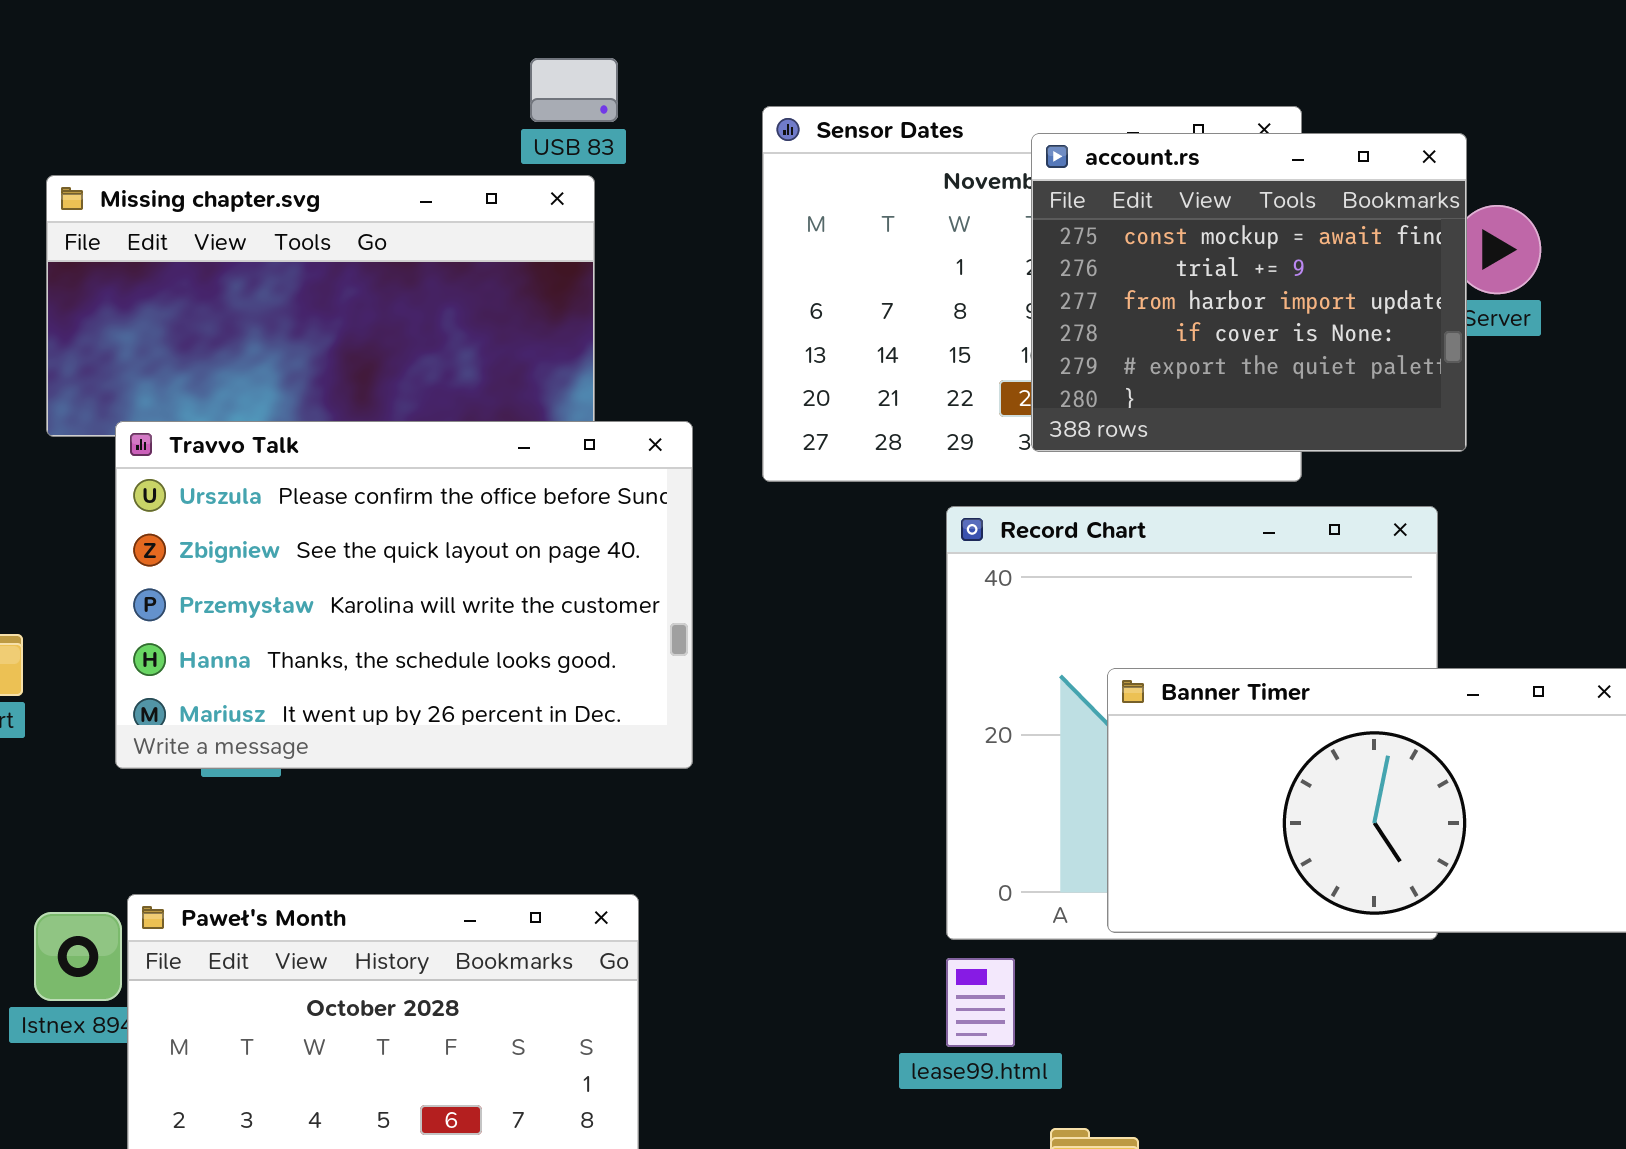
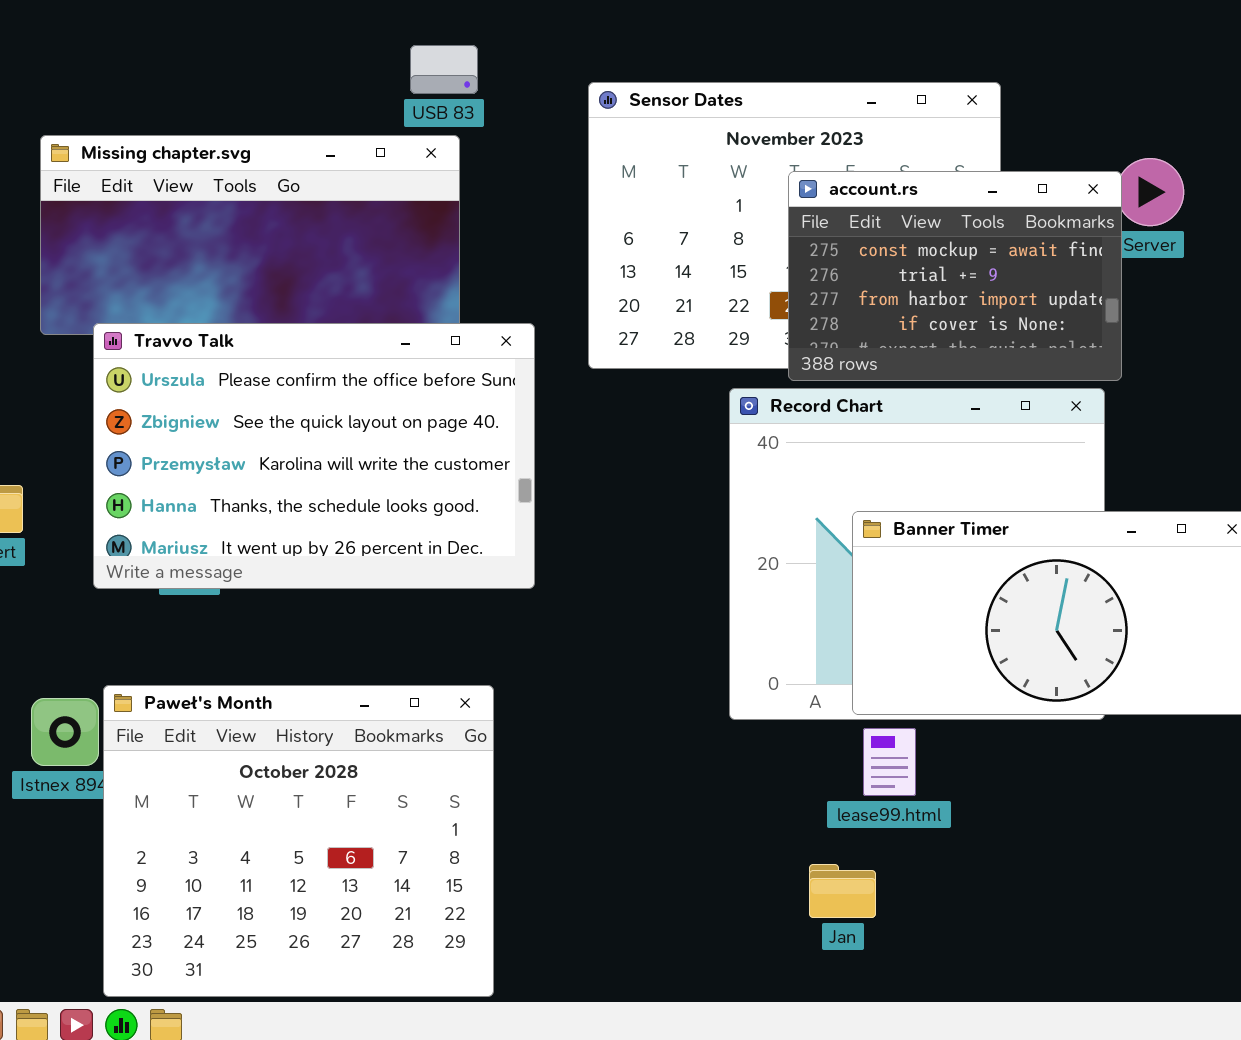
account.rs: [1031,133,1467,452] -> [788,171,1122,381], moved, resized
lease99.html: [946,958,1015,1047] -> [863,728,916,796], moved

